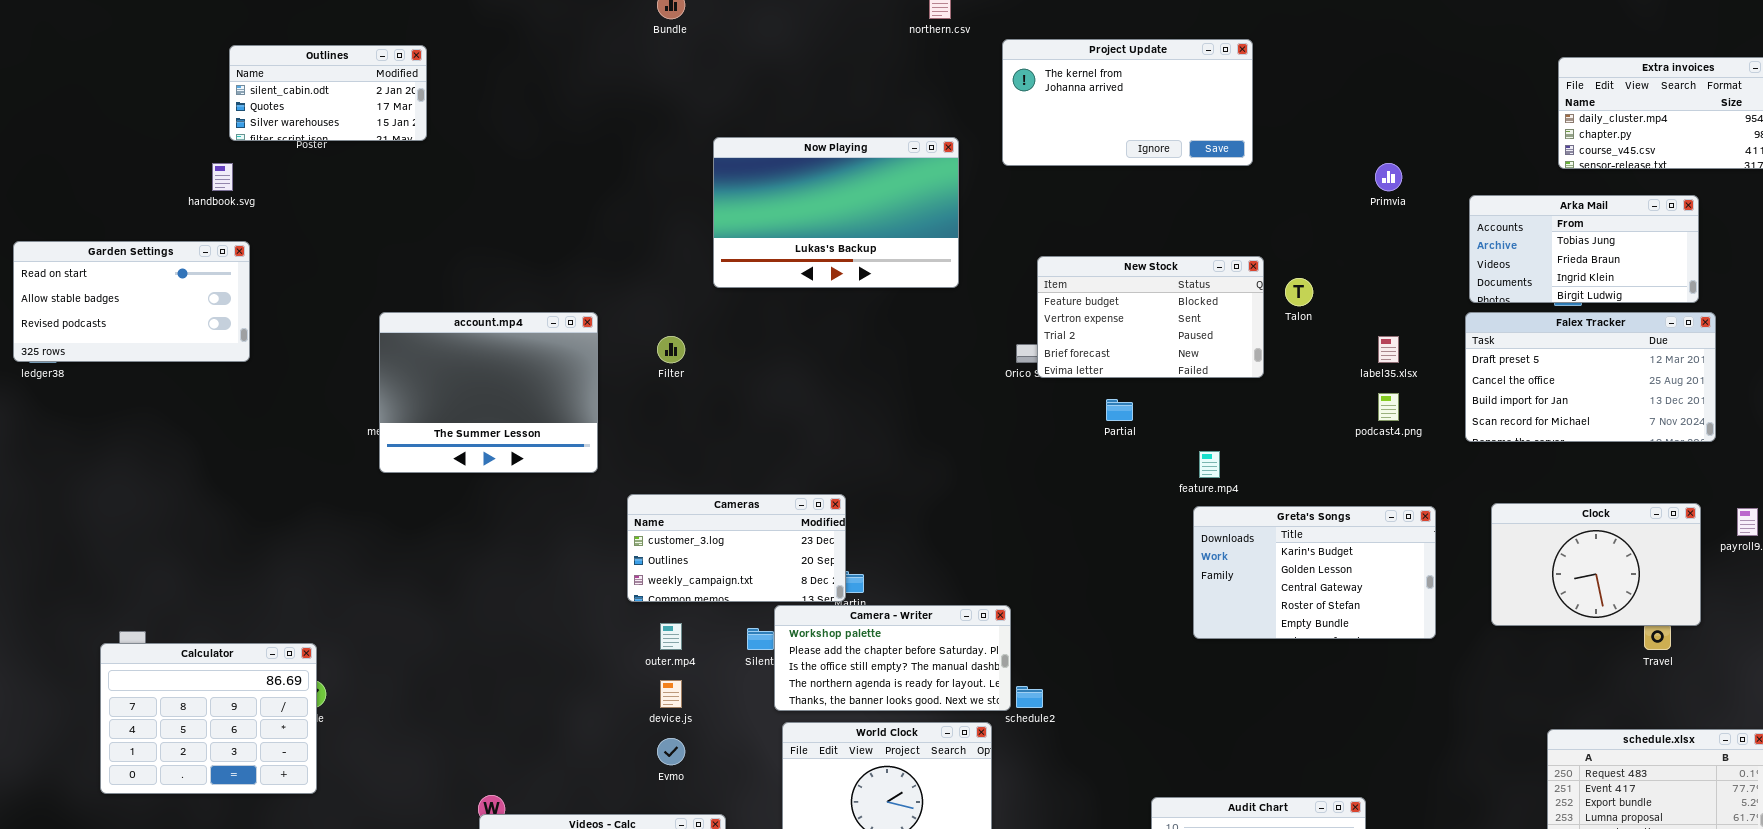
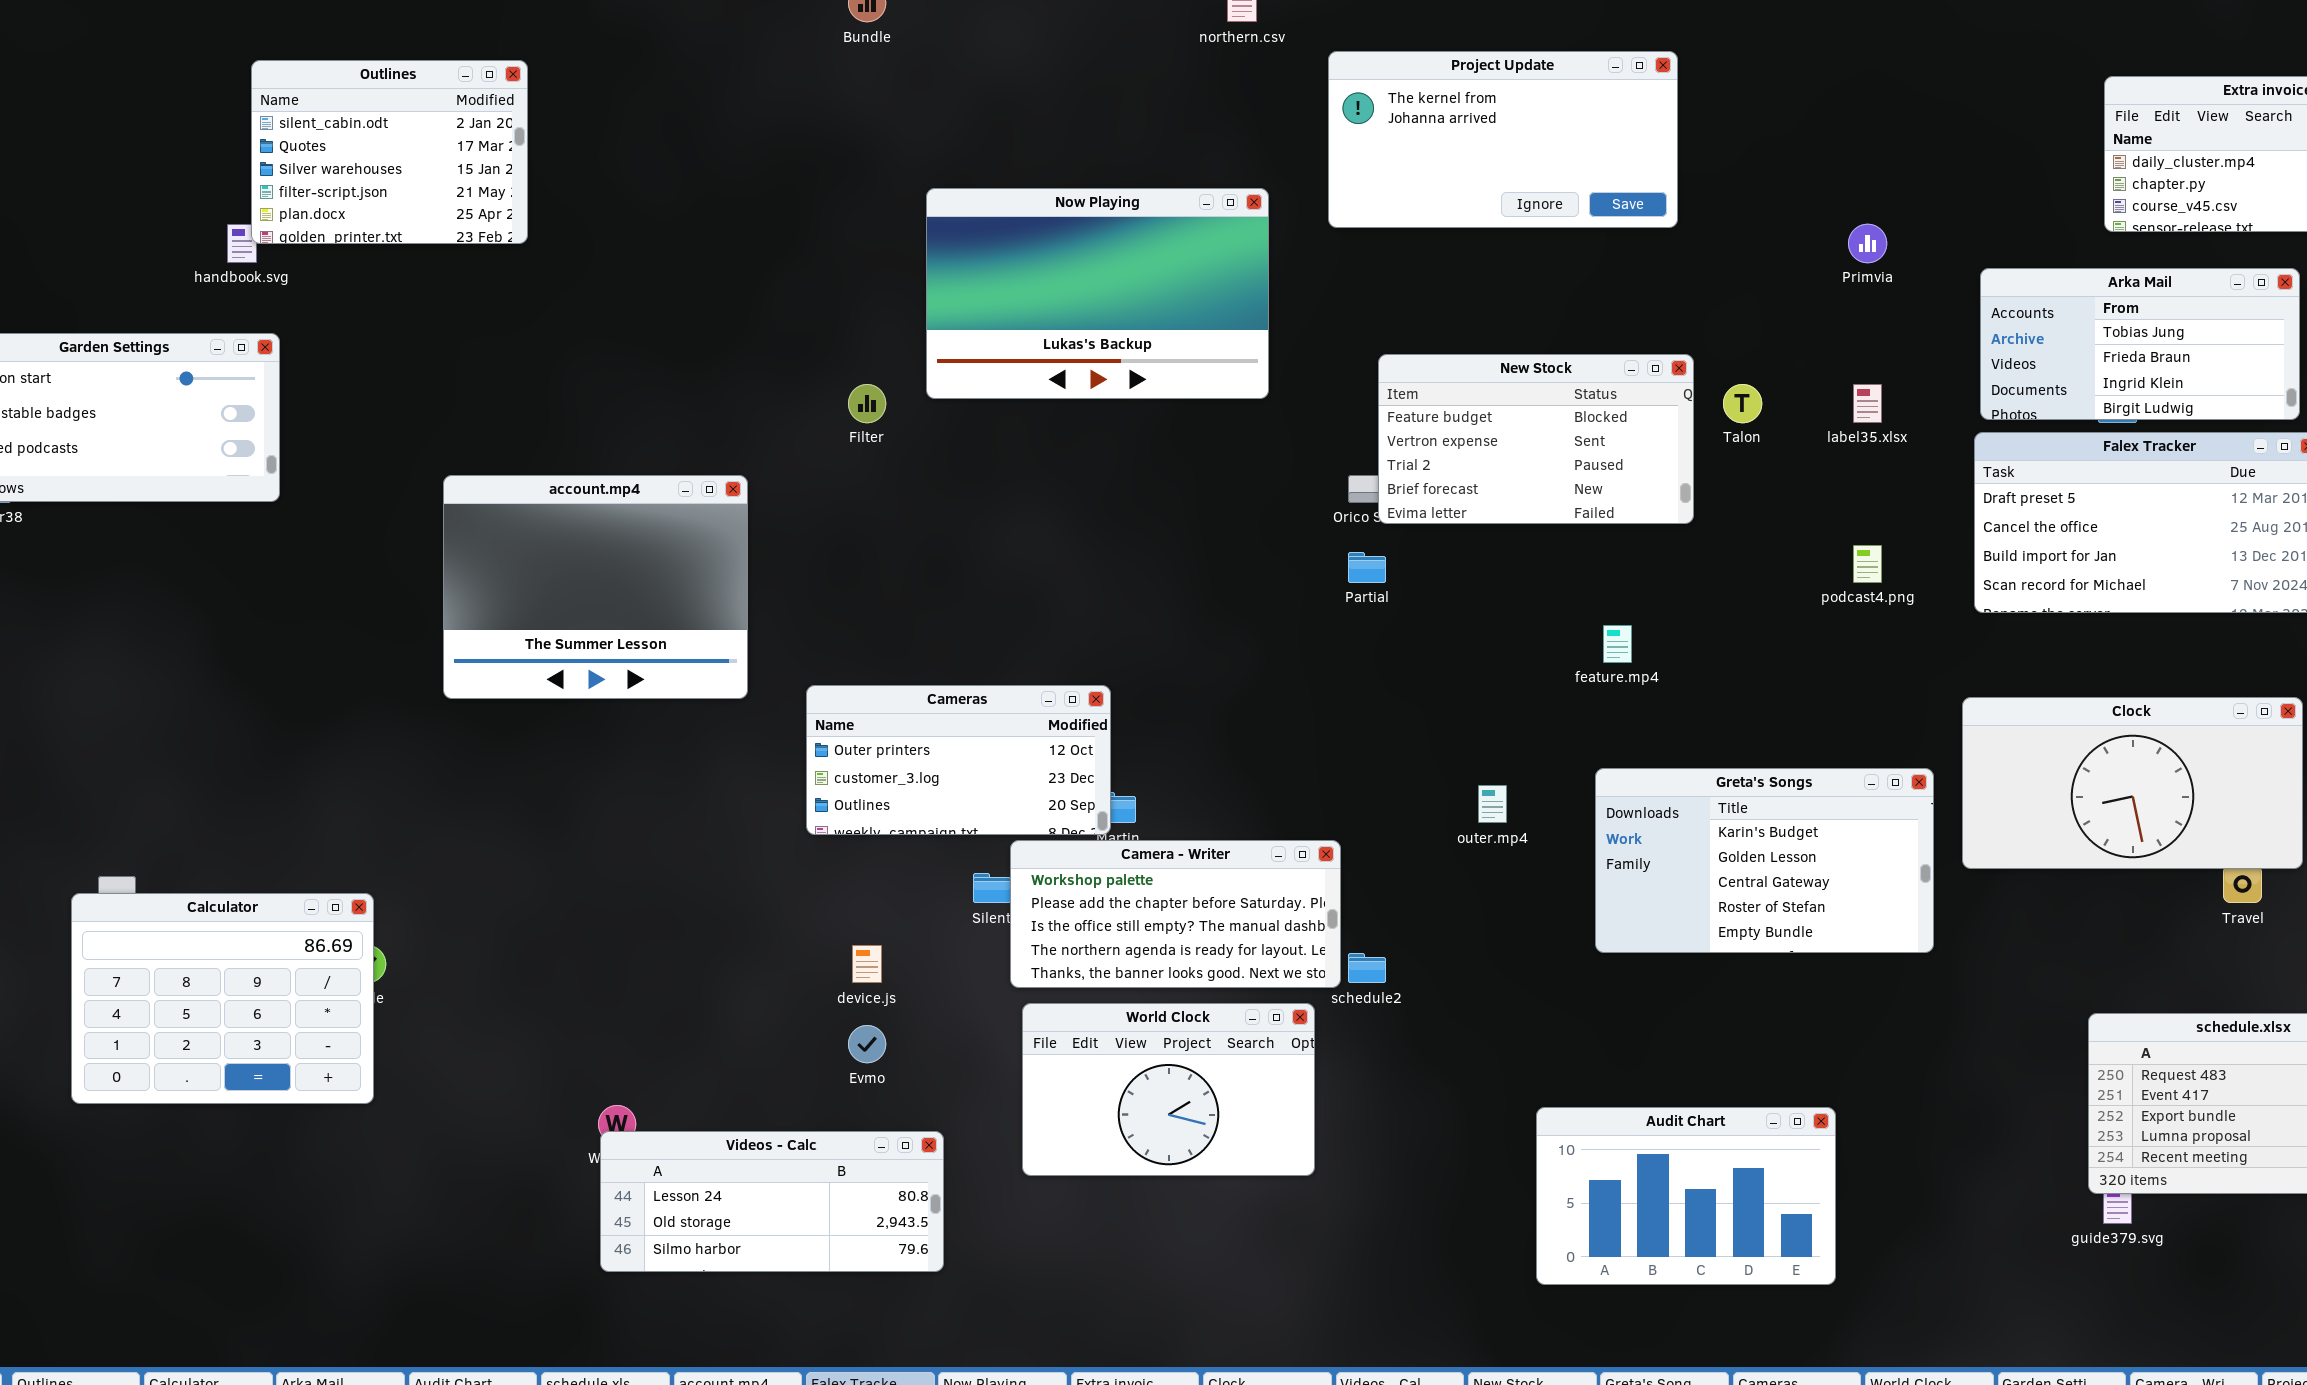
Outlines: [229,45,427,141] -> [251,60,528,244], resized
account.mp4: [379,312,598,473] -> [443,475,748,699], moved
Filter: [657,336,685,363] -> [848,384,886,423], moved
label35.xlsx: [1378,336,1399,363] -> [1853,384,1882,423], moved
Partial: [1106,399,1133,421] -> [1348,552,1386,583], moved
Cameras: [627,494,846,602] -> [806,685,1111,835], scrolled up 1 row
Clock: [1491,503,1701,626] -> [1962,697,2303,869], resized
Greta's Songs: [1193,506,1436,639] -> [1595,768,1934,953], moved
outer.mp4: [660,623,682,650] -> [1478,785,1507,823], moved

